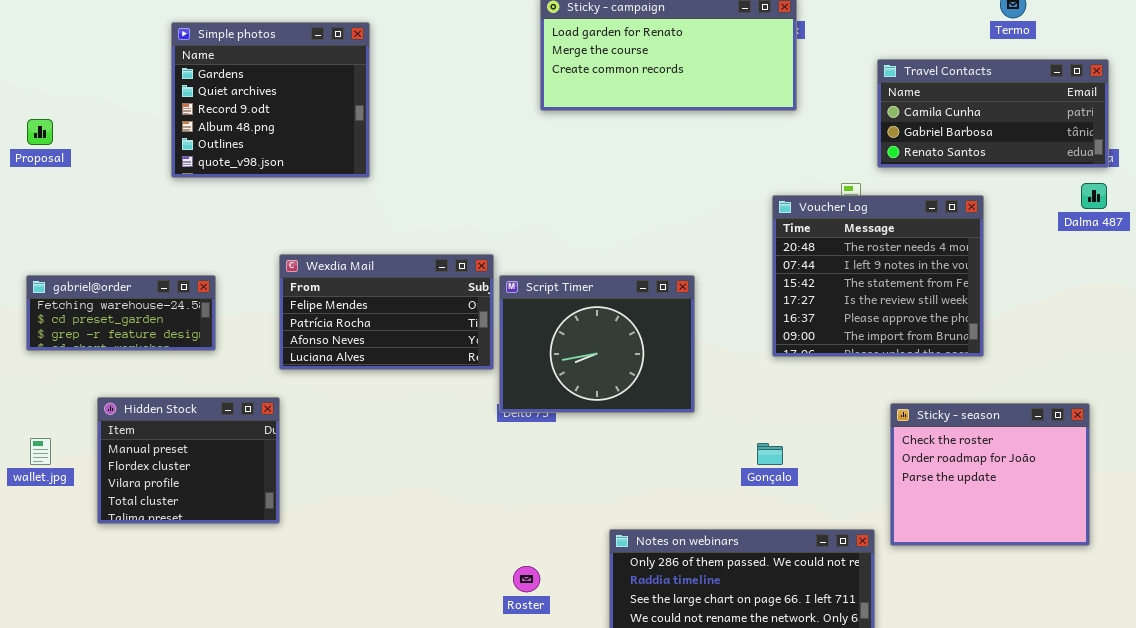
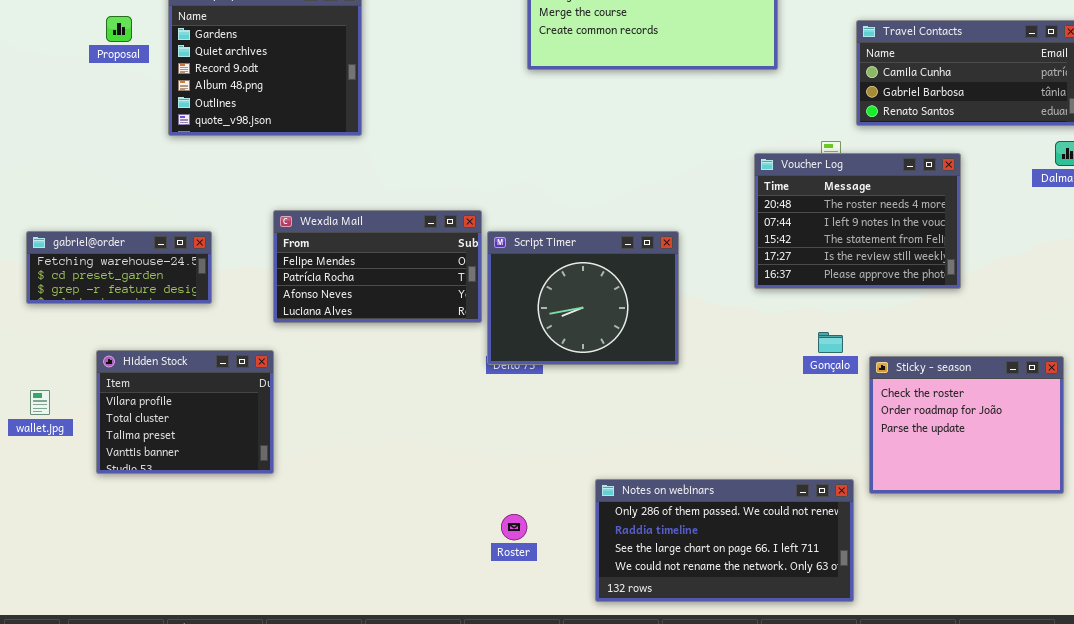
Proposal: [27,119,53,145] -> [106,16,132,42], moved
Voucher Log: [772,195,984,357] -> [754,153,961,289], resized
Hidden Stock: [97,397,280,524] -> [96,350,274,474], scrolled down 2 rows
Gonçalo: [757,443,783,465] -> [818,332,843,353], moved

